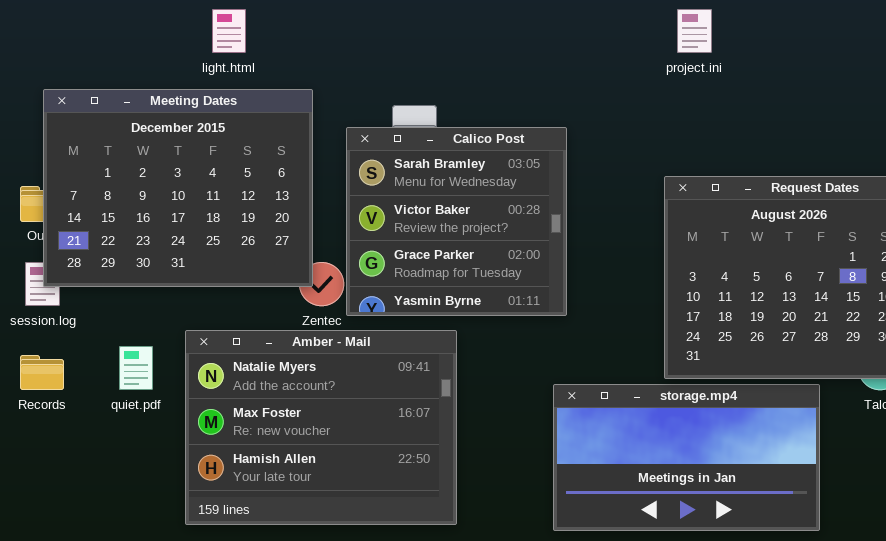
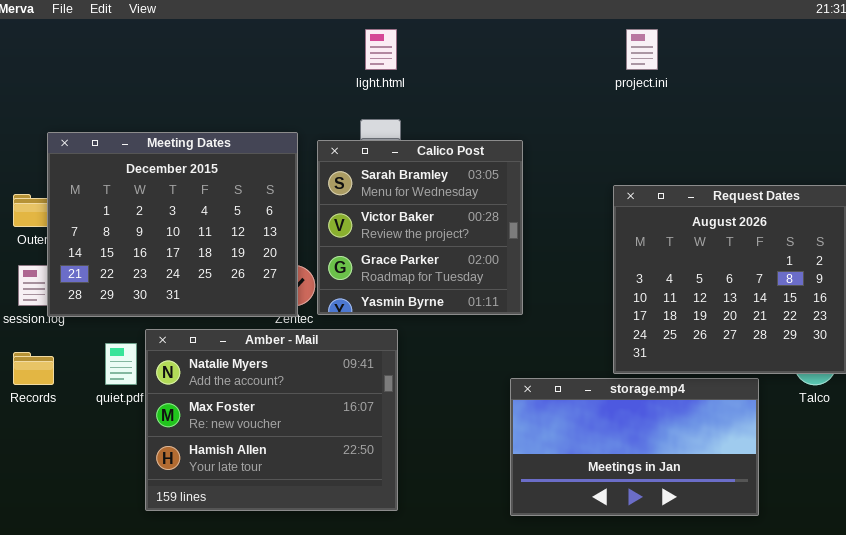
light.html: [212,9,246,53] -> [365,29,397,70], moved
Meeting Dates: [43,89,313,287] -> [47,132,298,317], moved
Amber - Mail: [185,330,457,525] -> [145,329,398,511], moved

